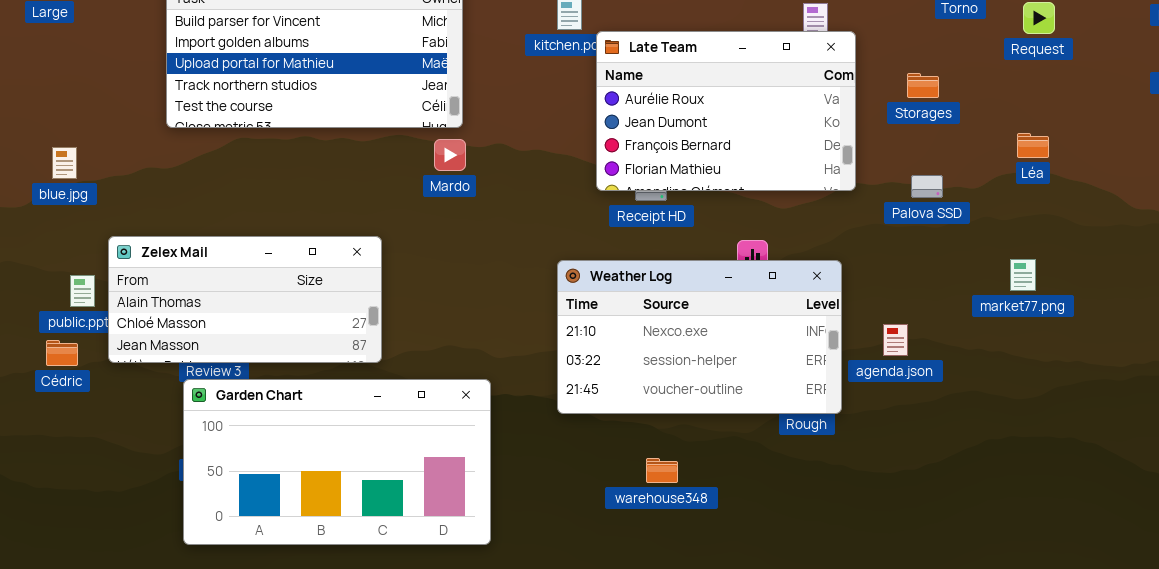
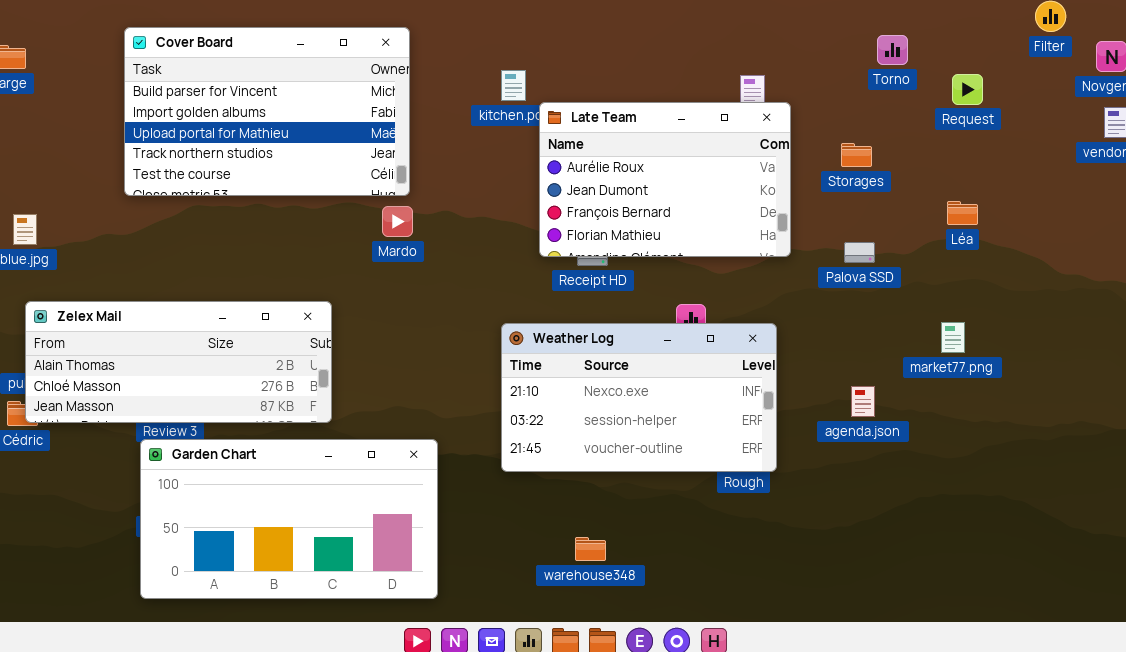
Zelex Mail: [108,236,382,363] -> [25,301,332,423], resized
agenda.json: [883,324,908,356] -> [851,386,875,417], moved
warehouse348: [646,458,678,483] -> [575,537,606,561], moved

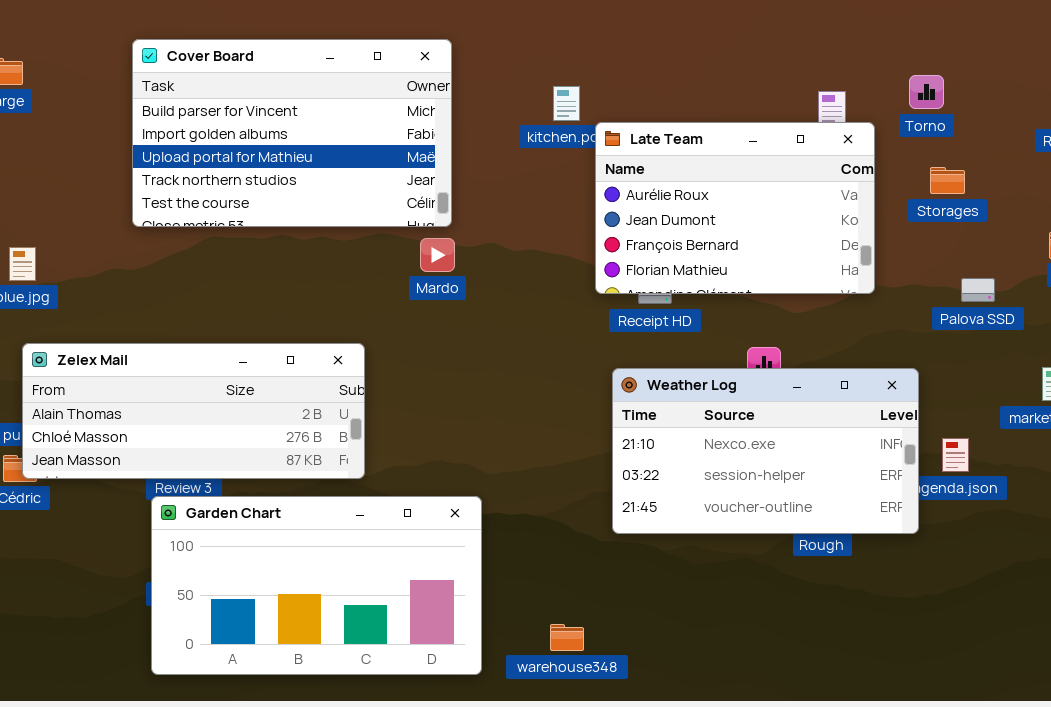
Torno: [877,35,908,65] -> [909,75,944,109], moved
Palova SSD: [844,242,875,263] -> [961,278,995,302], moved
Weather Log: [501,323,777,472] -> [612,368,919,534], moved
warehouse348: [575,537,606,561] -> [550,624,584,651], moved

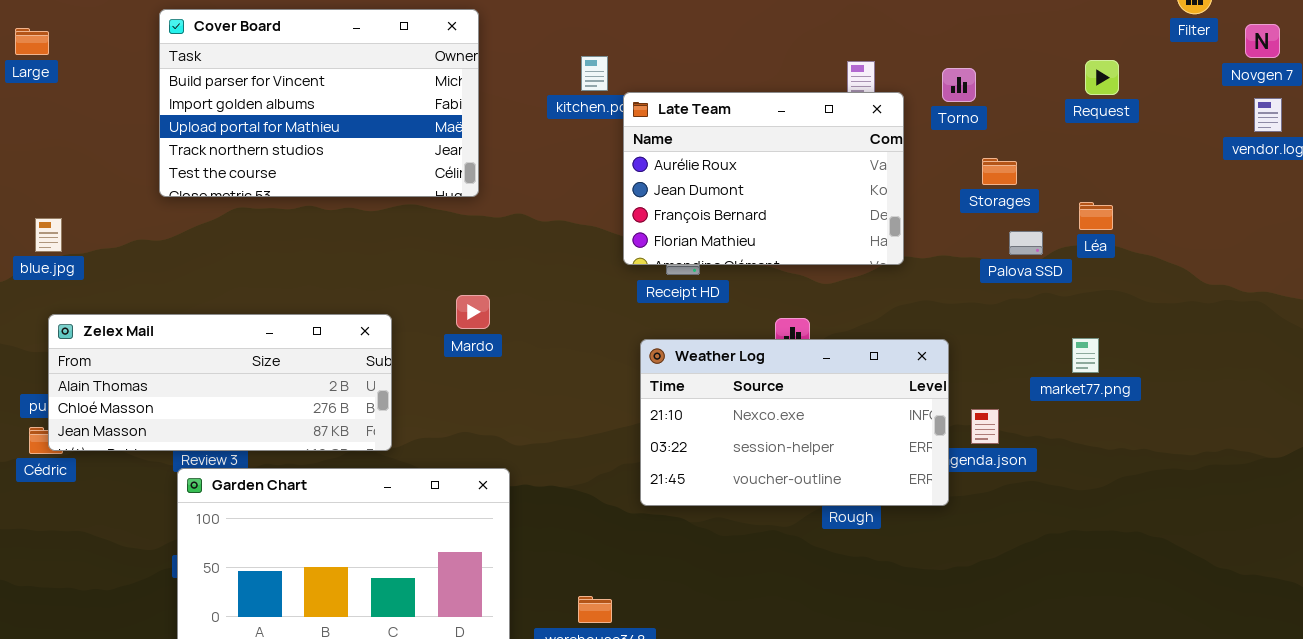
Torno: [909,75,944,109] -> [942,68,976,102], moved
Storages: [930,167,965,194] -> [982,158,1017,185], moved
Mardo: [420,238,455,272] -> [456,295,490,329], moved
Palova SSD: [961,278,995,302] -> [1009,231,1043,255], moved

